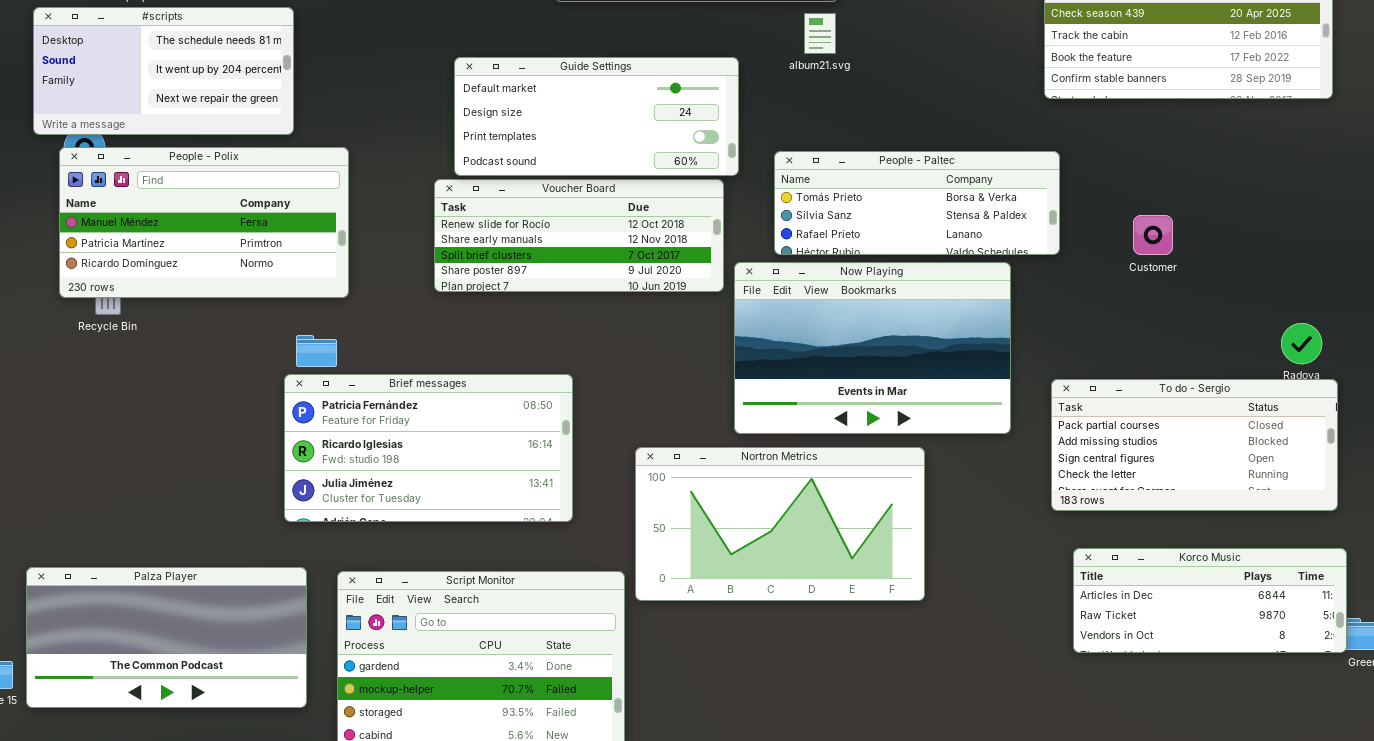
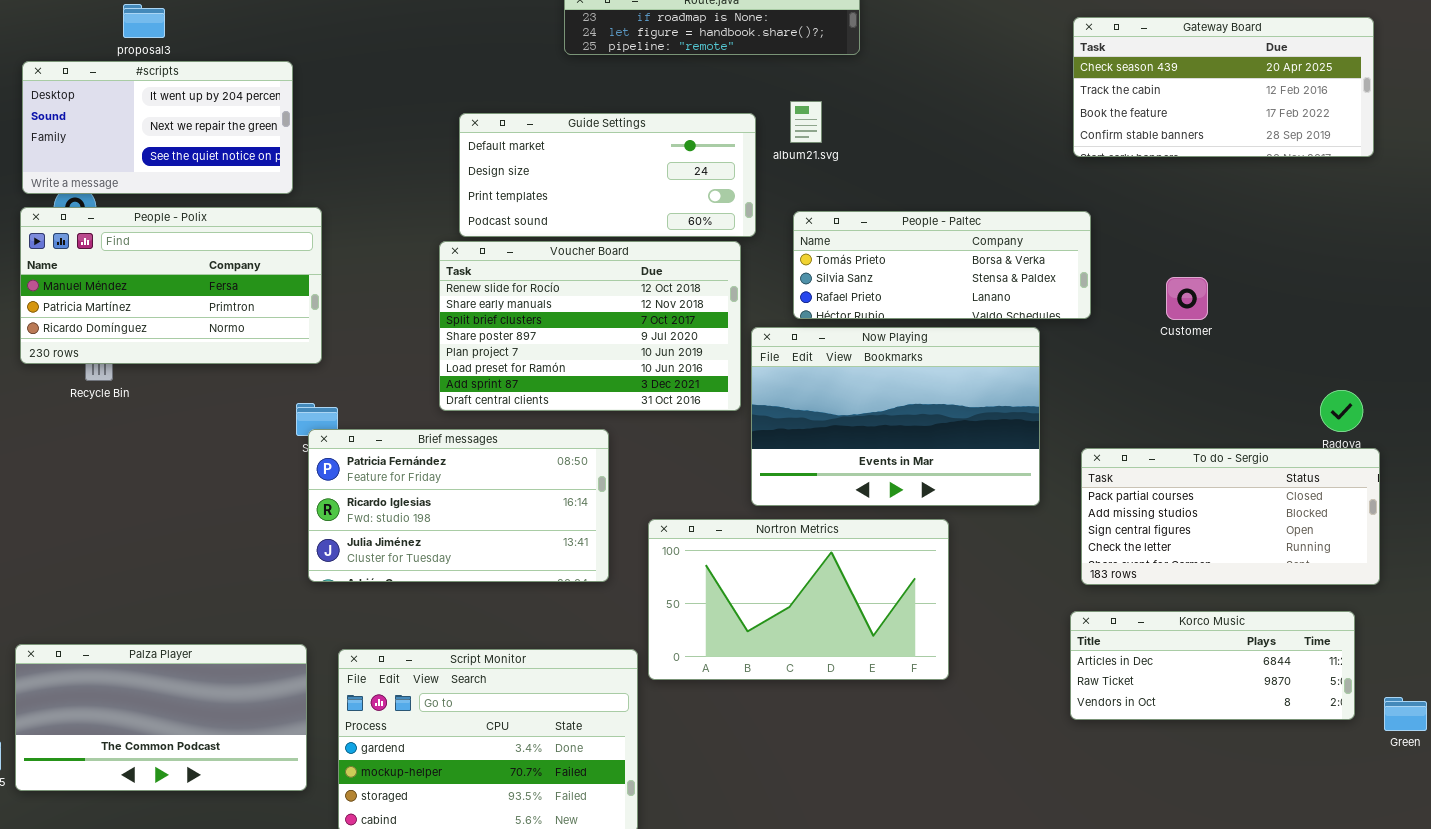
#scripts: [33,7,294,135] -> [22,61,293,194], scrolled down 1 row
album21.svg: [804,13,836,54] -> [790,101,822,143], moved
People - Polix: [59,147,349,298] -> [20,207,322,364], moved
Voucher Board: [434,179,724,292] -> [439,241,741,411], resized
Brief messages: [284,374,573,522] -> [308,429,609,582], moved
Korco Music: [1073,548,1347,653] -> [1070,611,1355,720], moved

